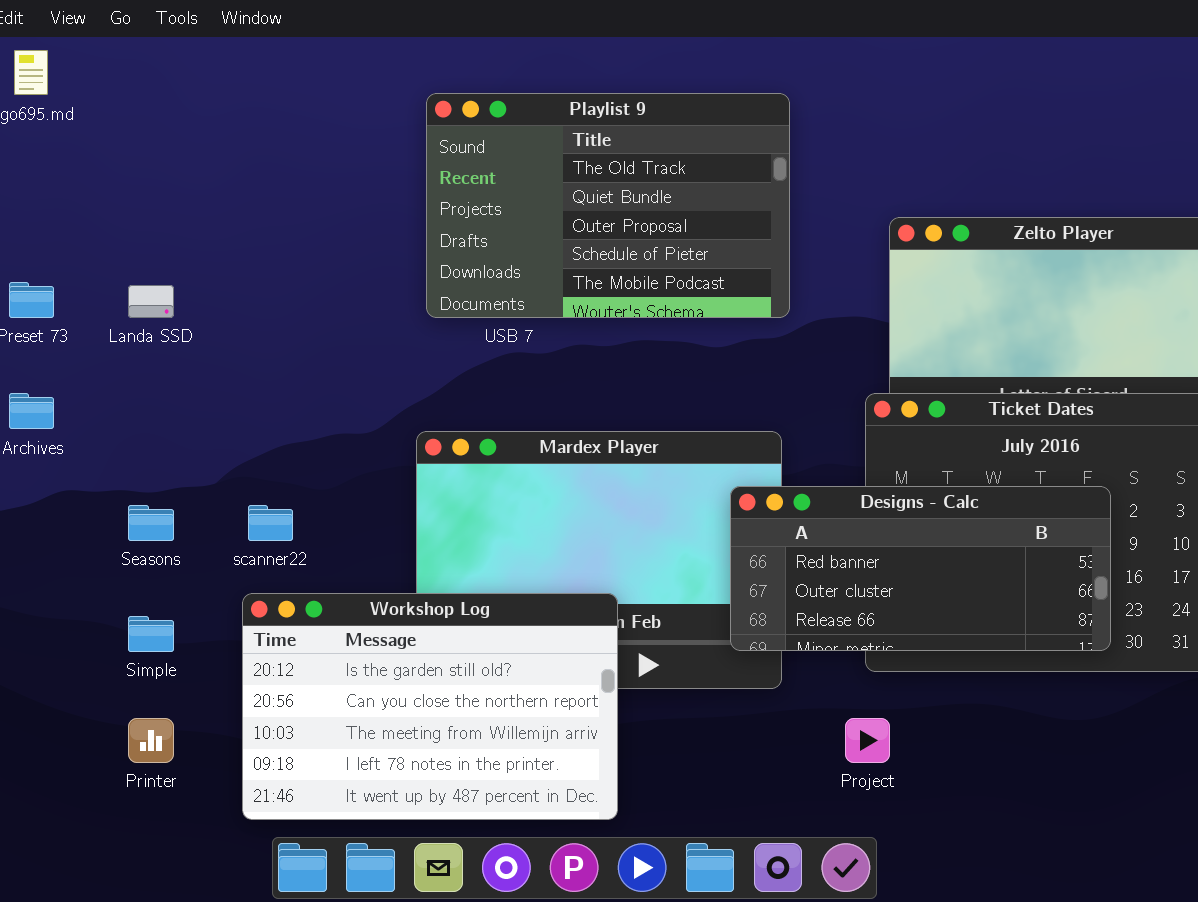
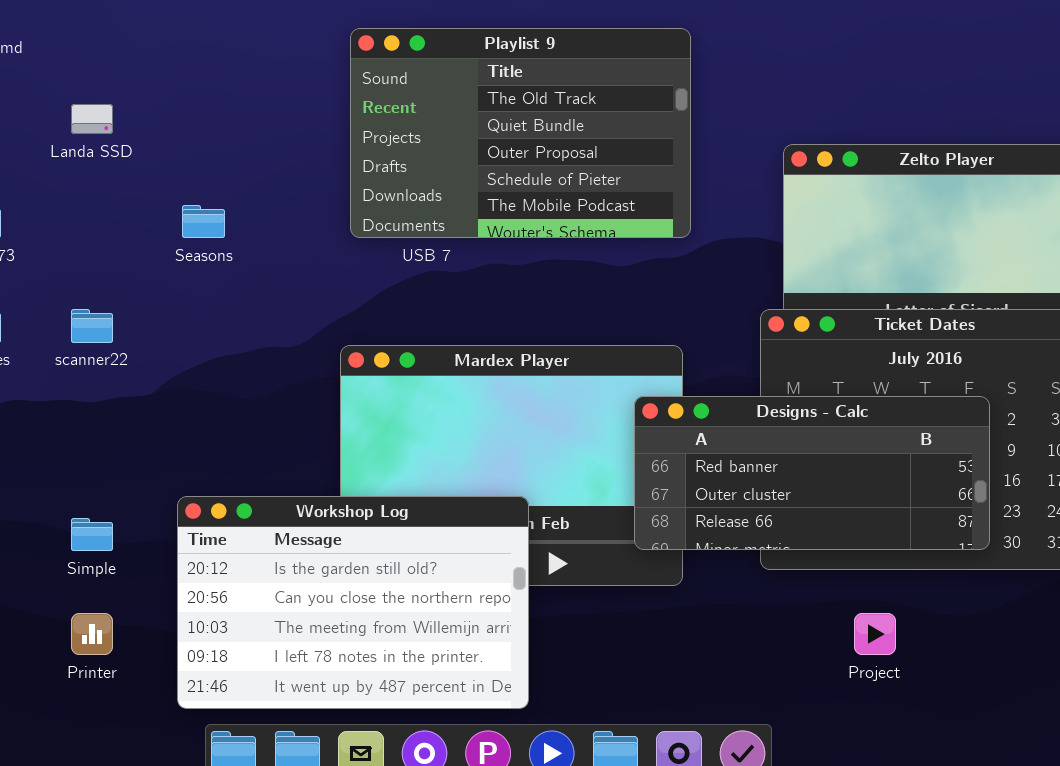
Landa SSD: [128,285,174,318] -> [71,104,113,134], moved
Seasons: [128,505,174,541] -> [182,205,225,238], moved
scanner22: [248,505,293,541] -> [71,309,113,343], moved
Project: [845,718,890,763] -> [854,613,896,655], moved

